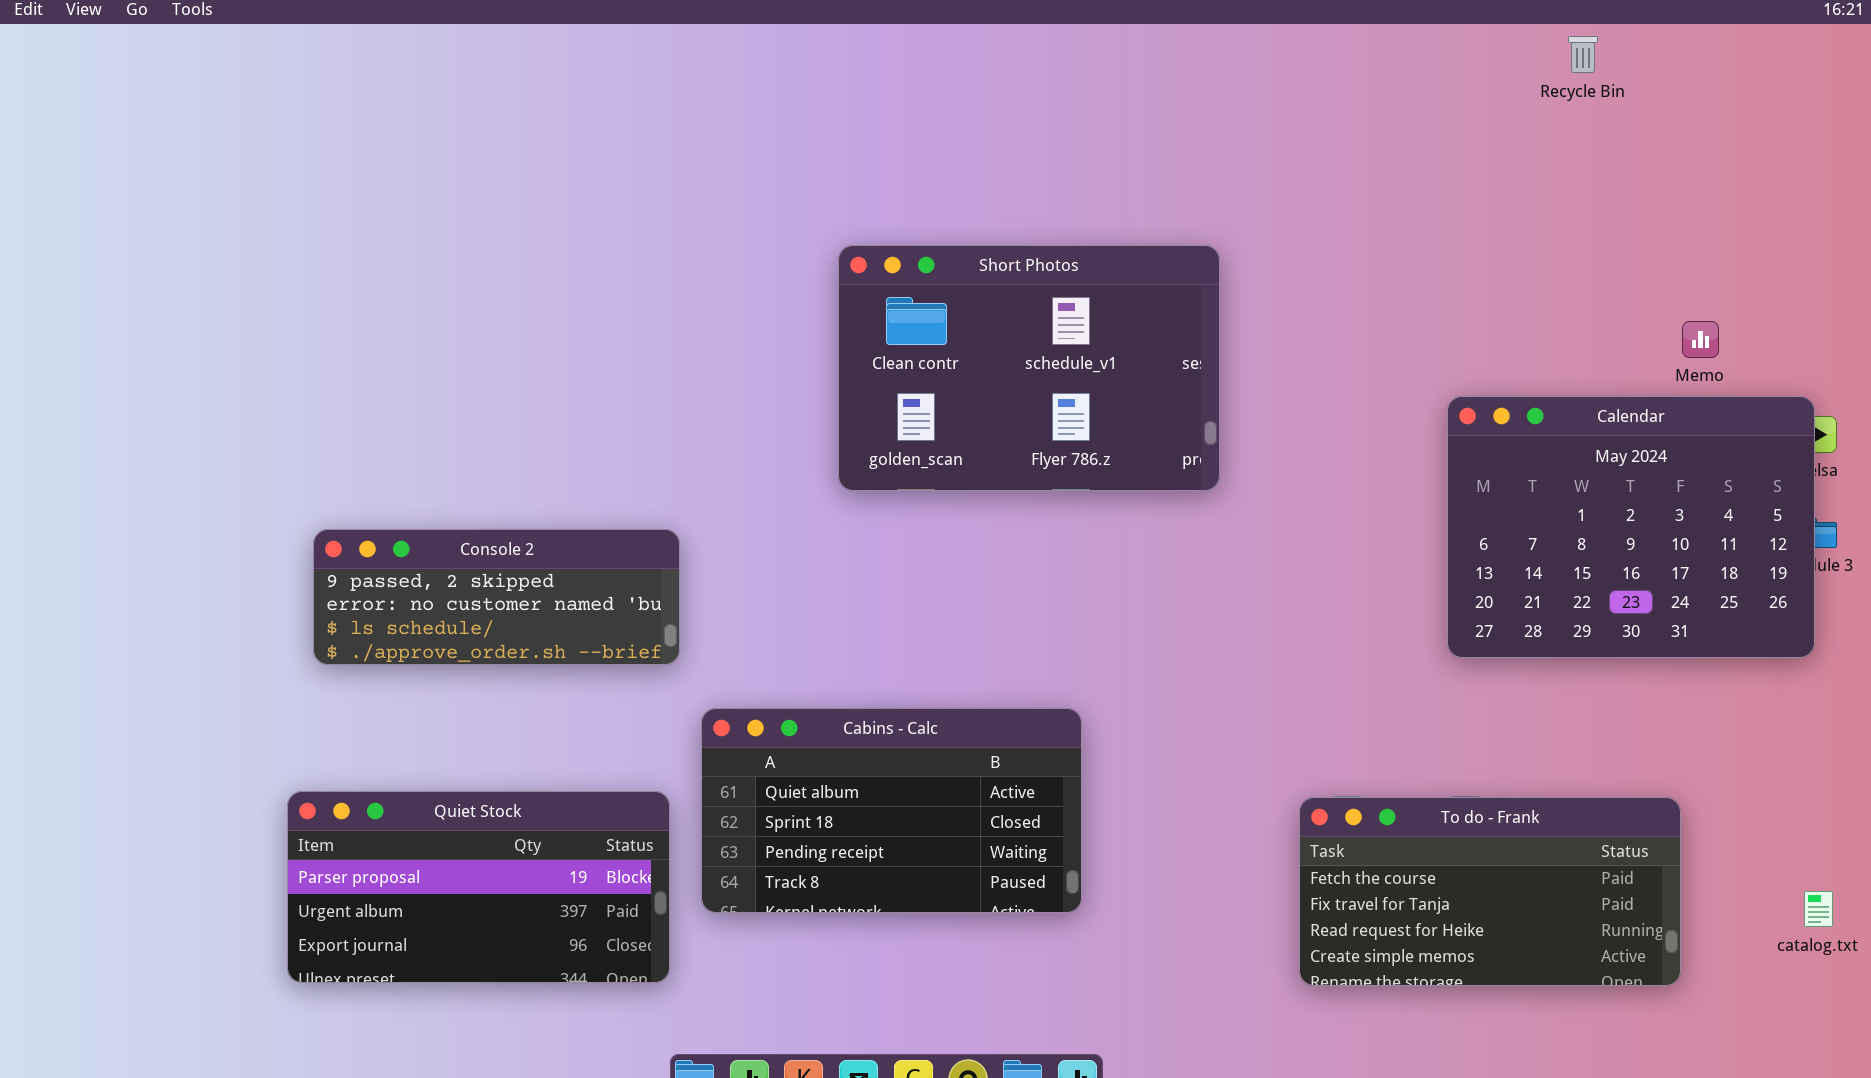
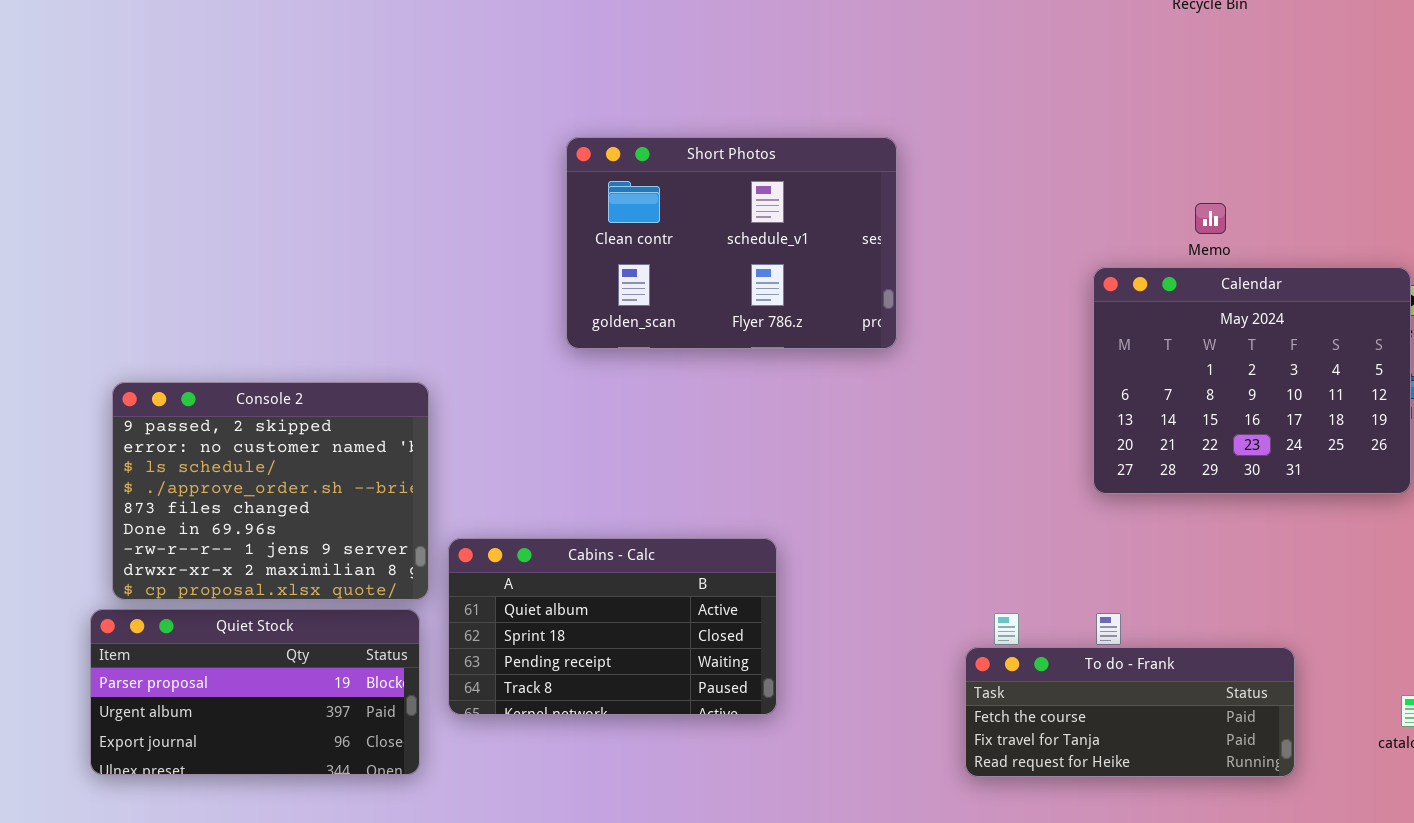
Memo: [1682,321,1719,358] -> [1195,203,1226,234], moved
Console 2: [313,529,680,665] -> [112,382,429,600], resized
To do - Frank: [1299,797,1681,986] -> [965,647,1295,777], resized

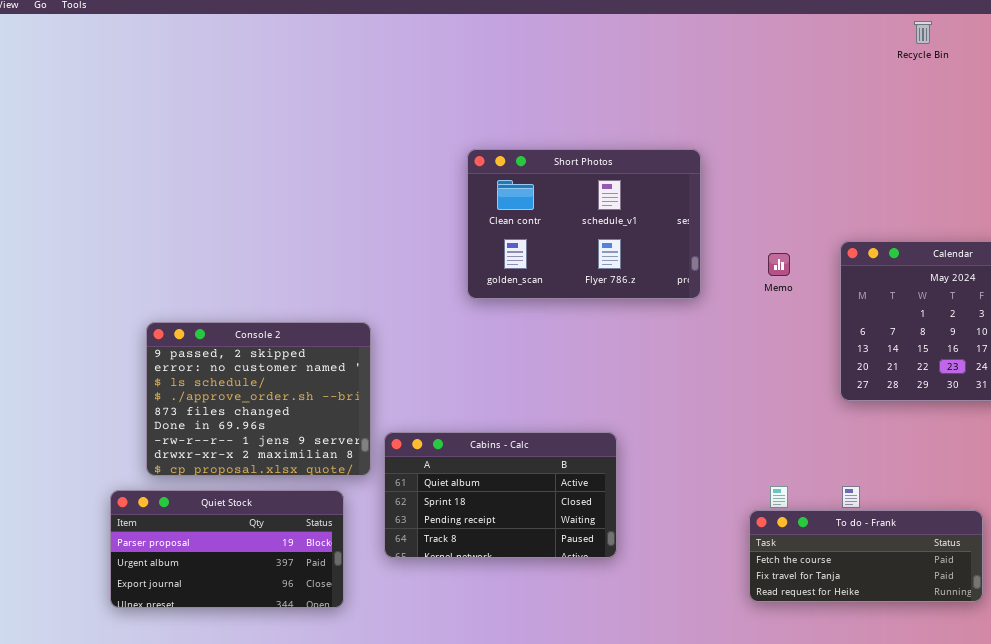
Memo: [1195,203,1226,234] -> [768,253,790,276], moved
Quiet Stock: [90,609,420,775] -> [110,490,344,608], moved

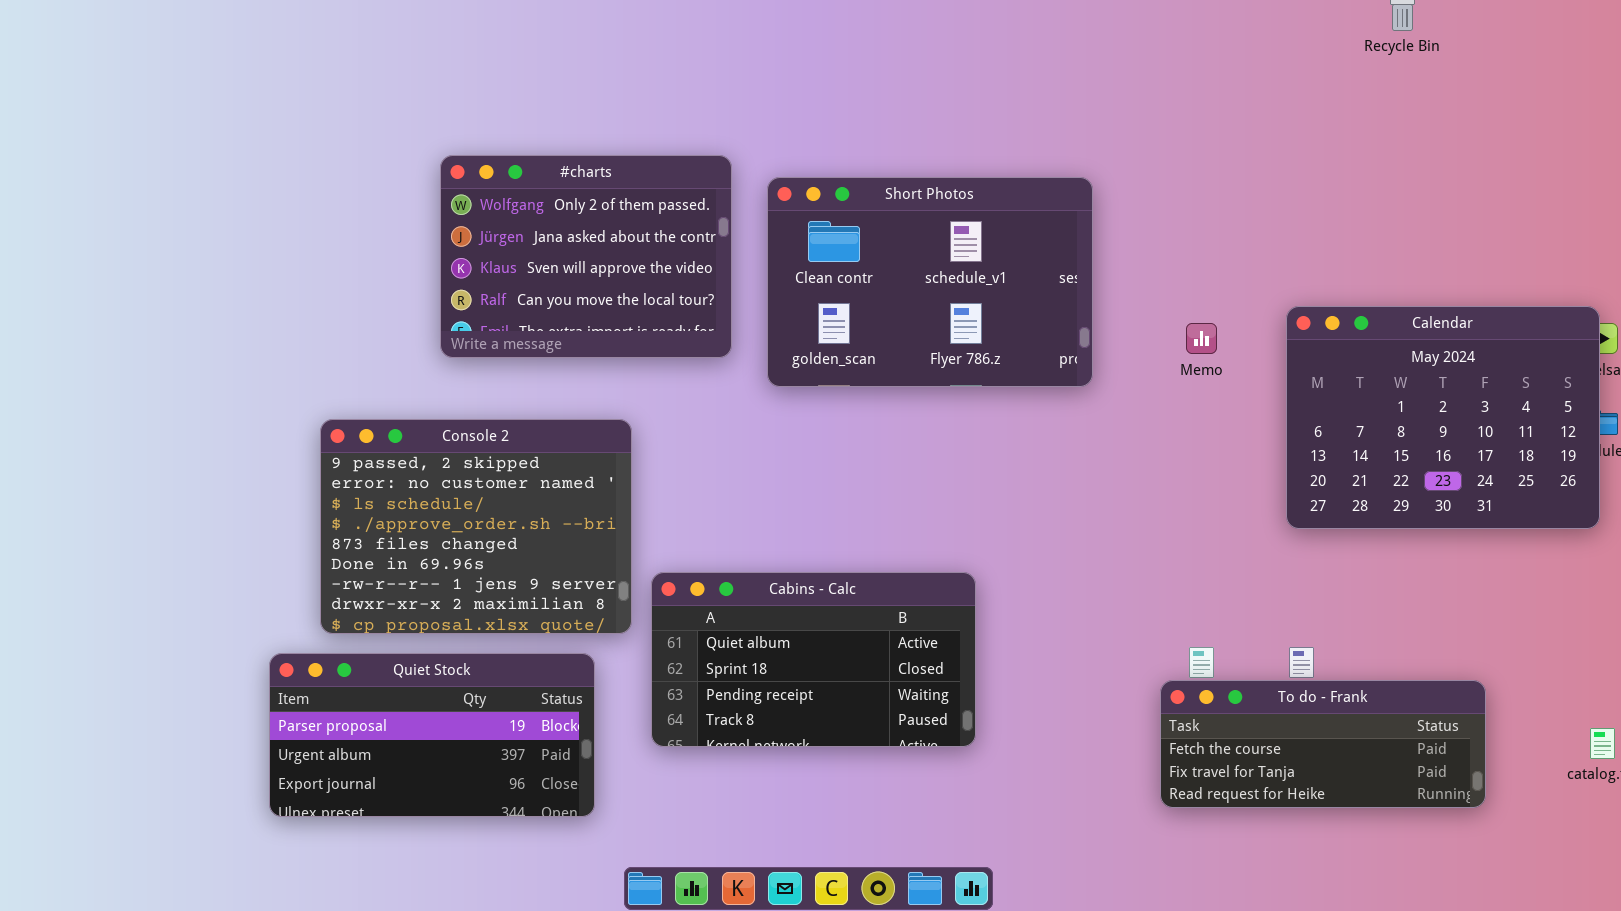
#charts: none -> [440,155,732,358], opened

